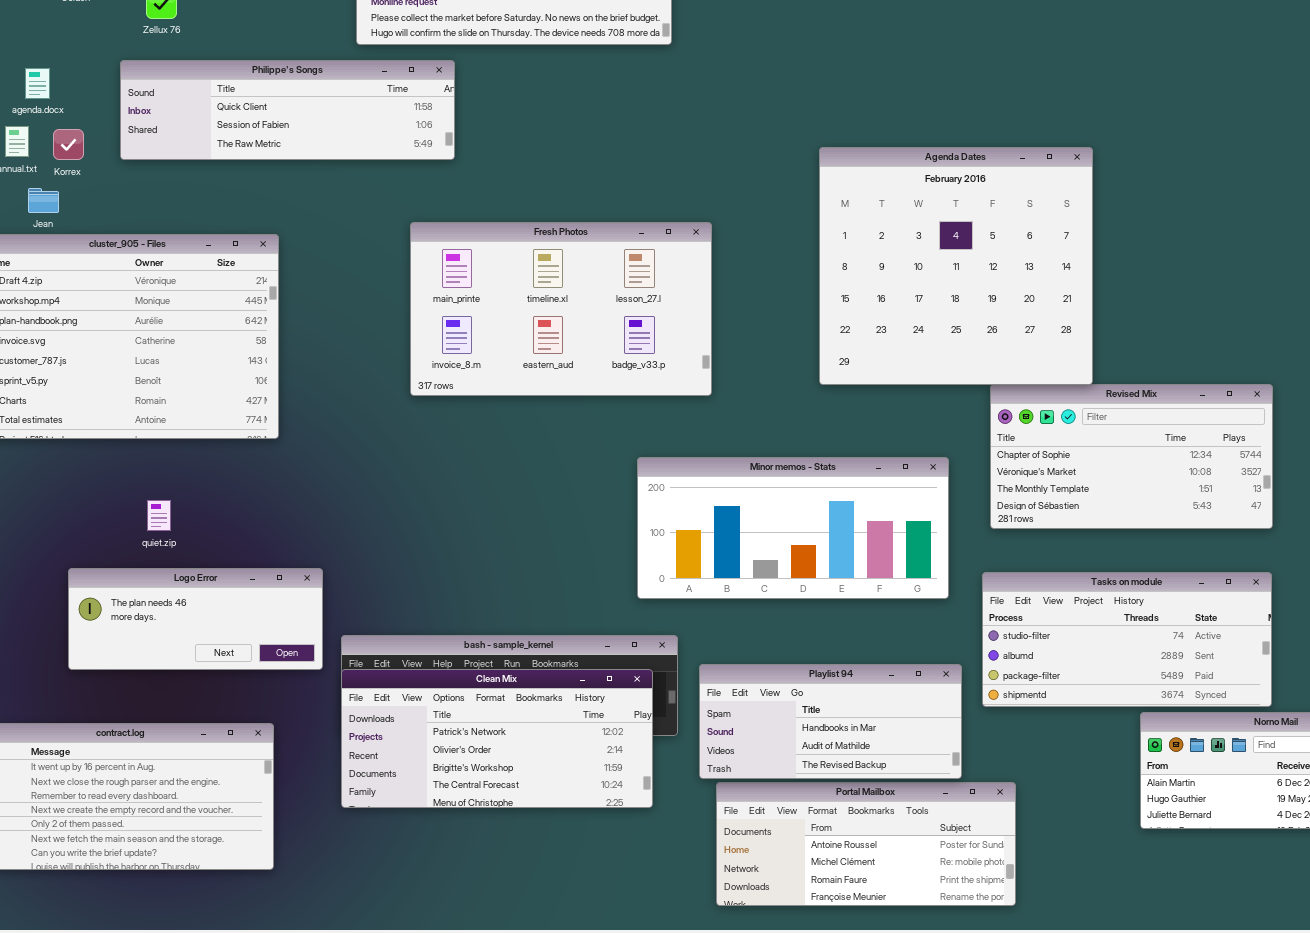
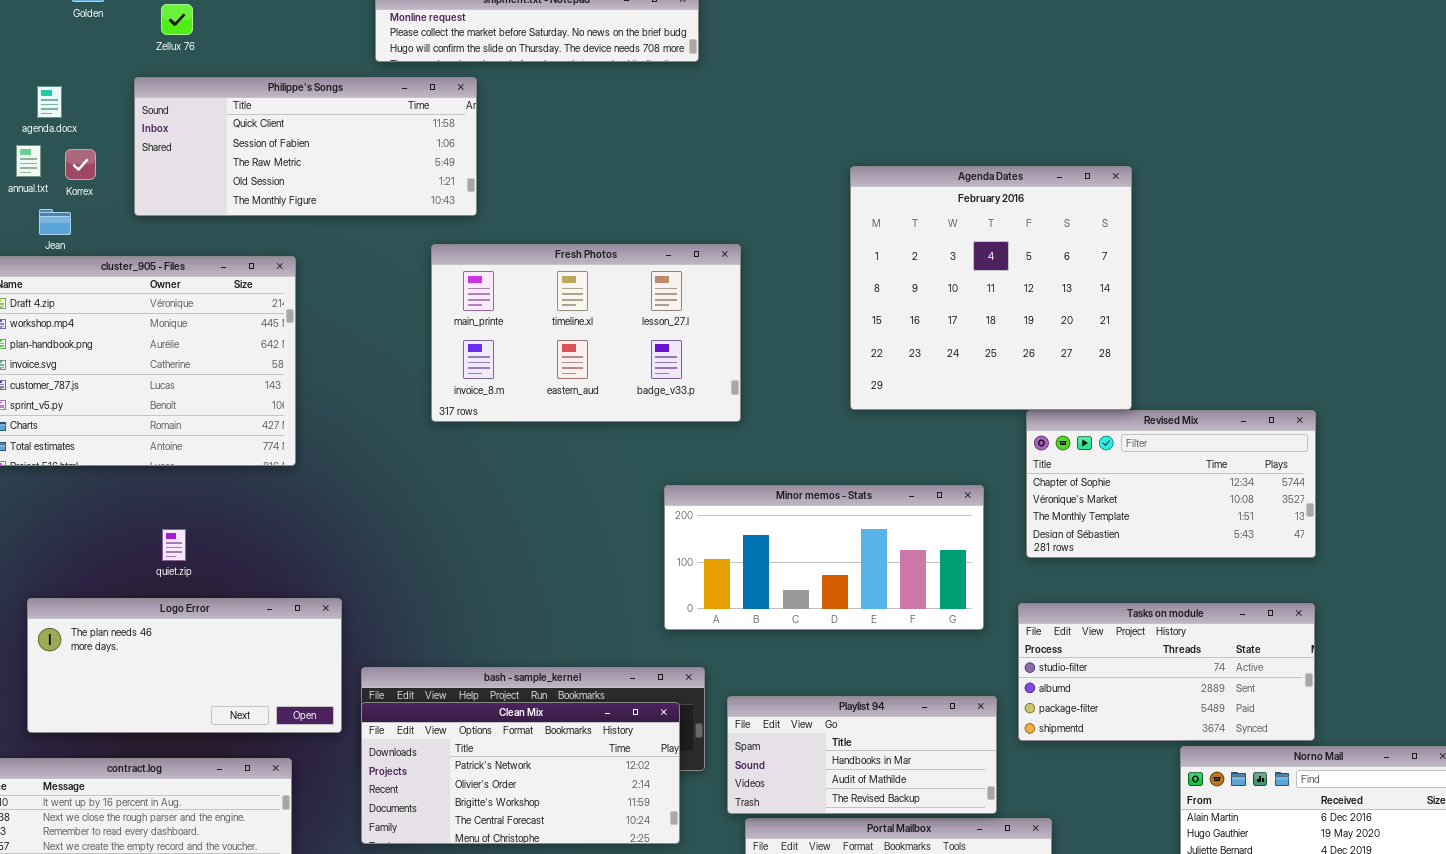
Philippe's Songs: [120,60,455,160] -> [134,77,477,216], resized
Logo Error: [68,568,323,670] -> [27,598,342,733], resized

